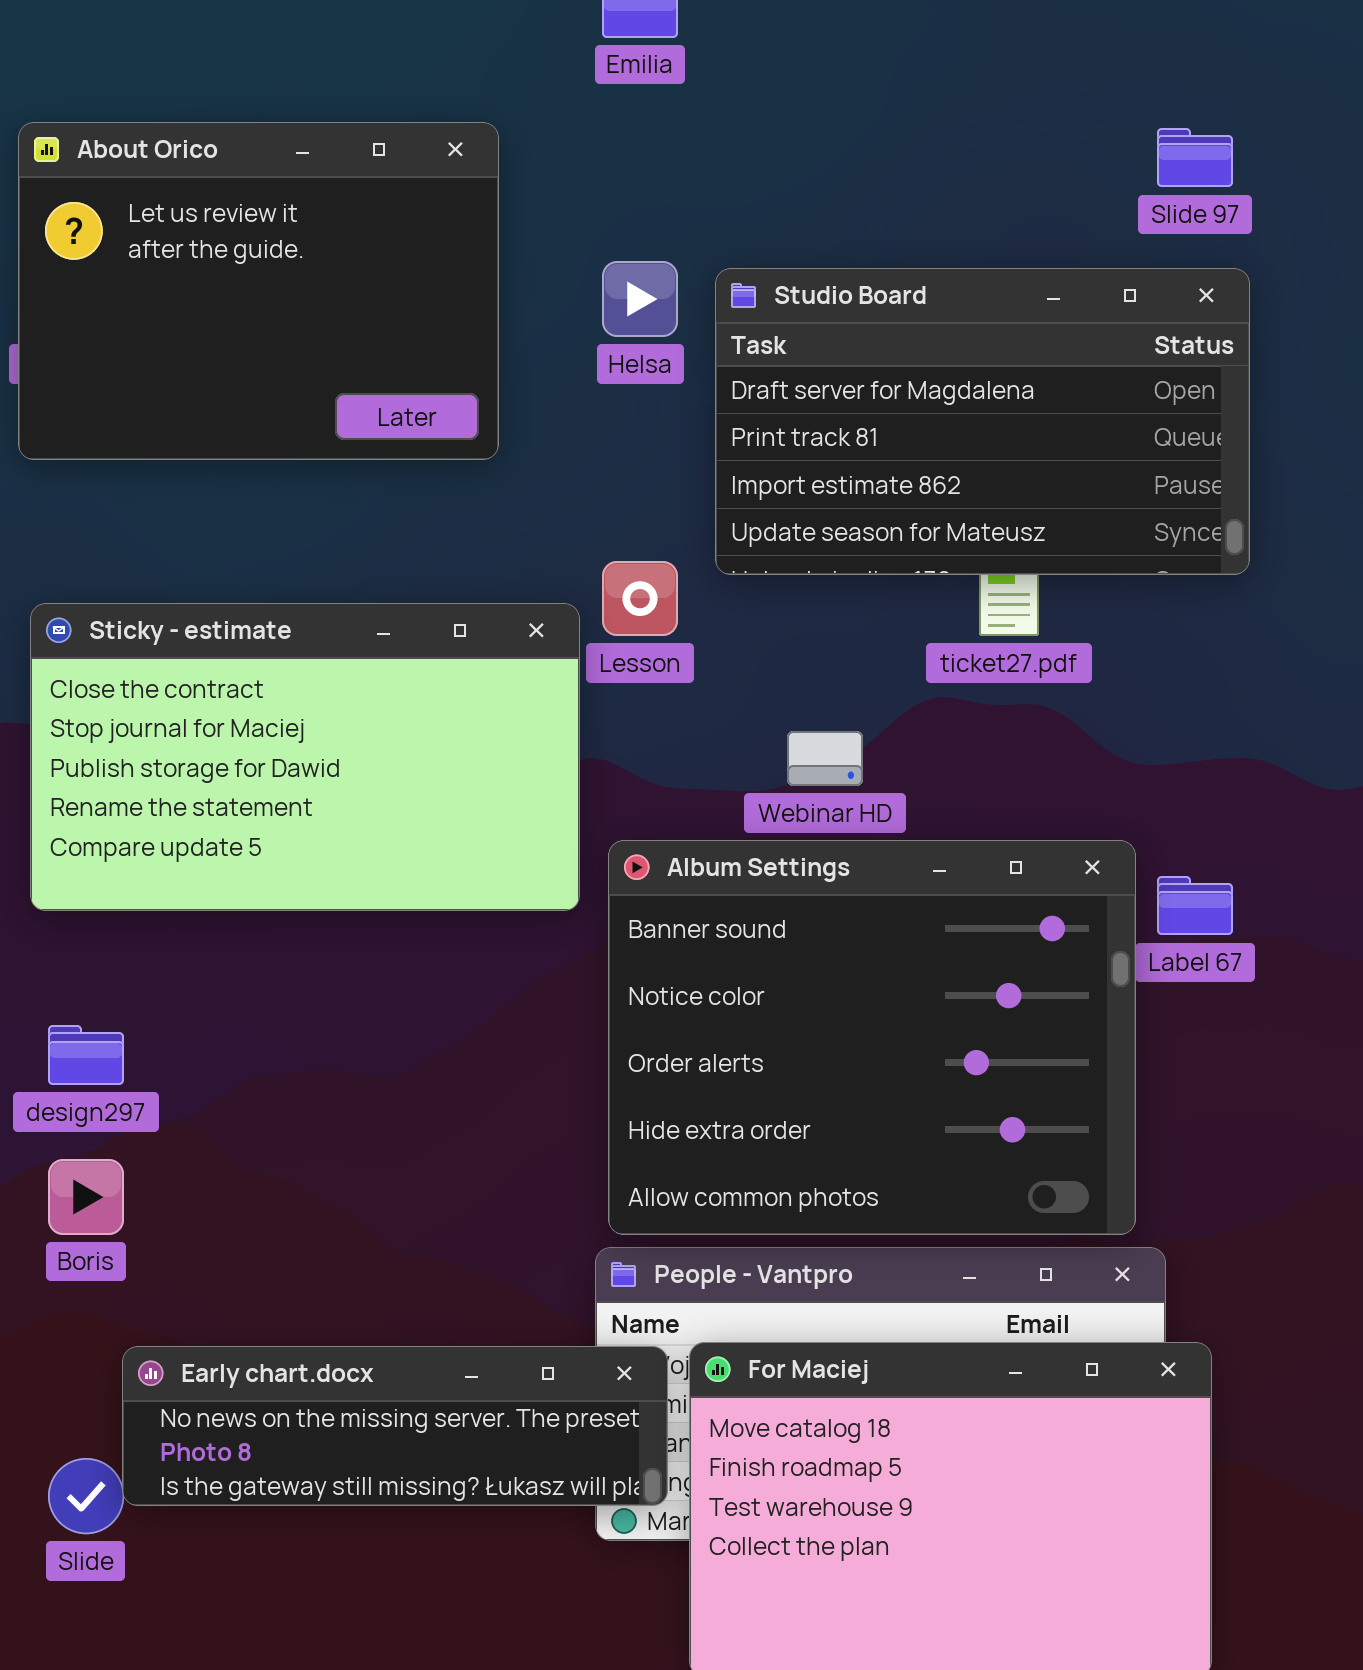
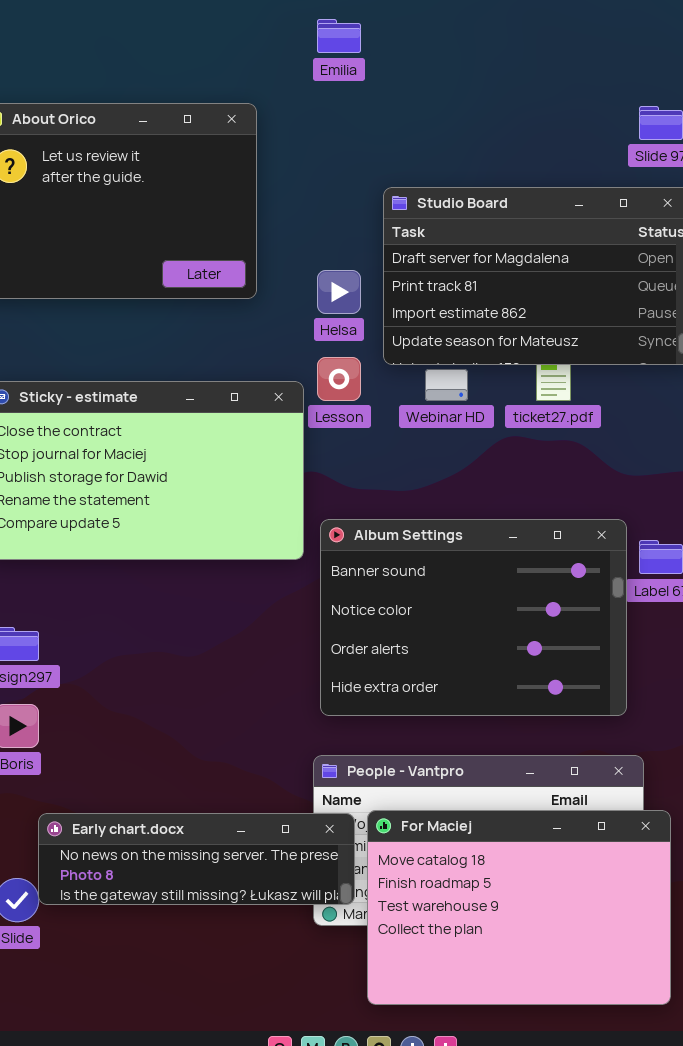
Helsa: [602,261,678,337] -> [317,270,361,314], moved
Webinar HD: [787,731,863,786] -> [425,369,468,401], moved
Album Settings: [608,840,1136,1235] -> [320,519,627,716], resized

